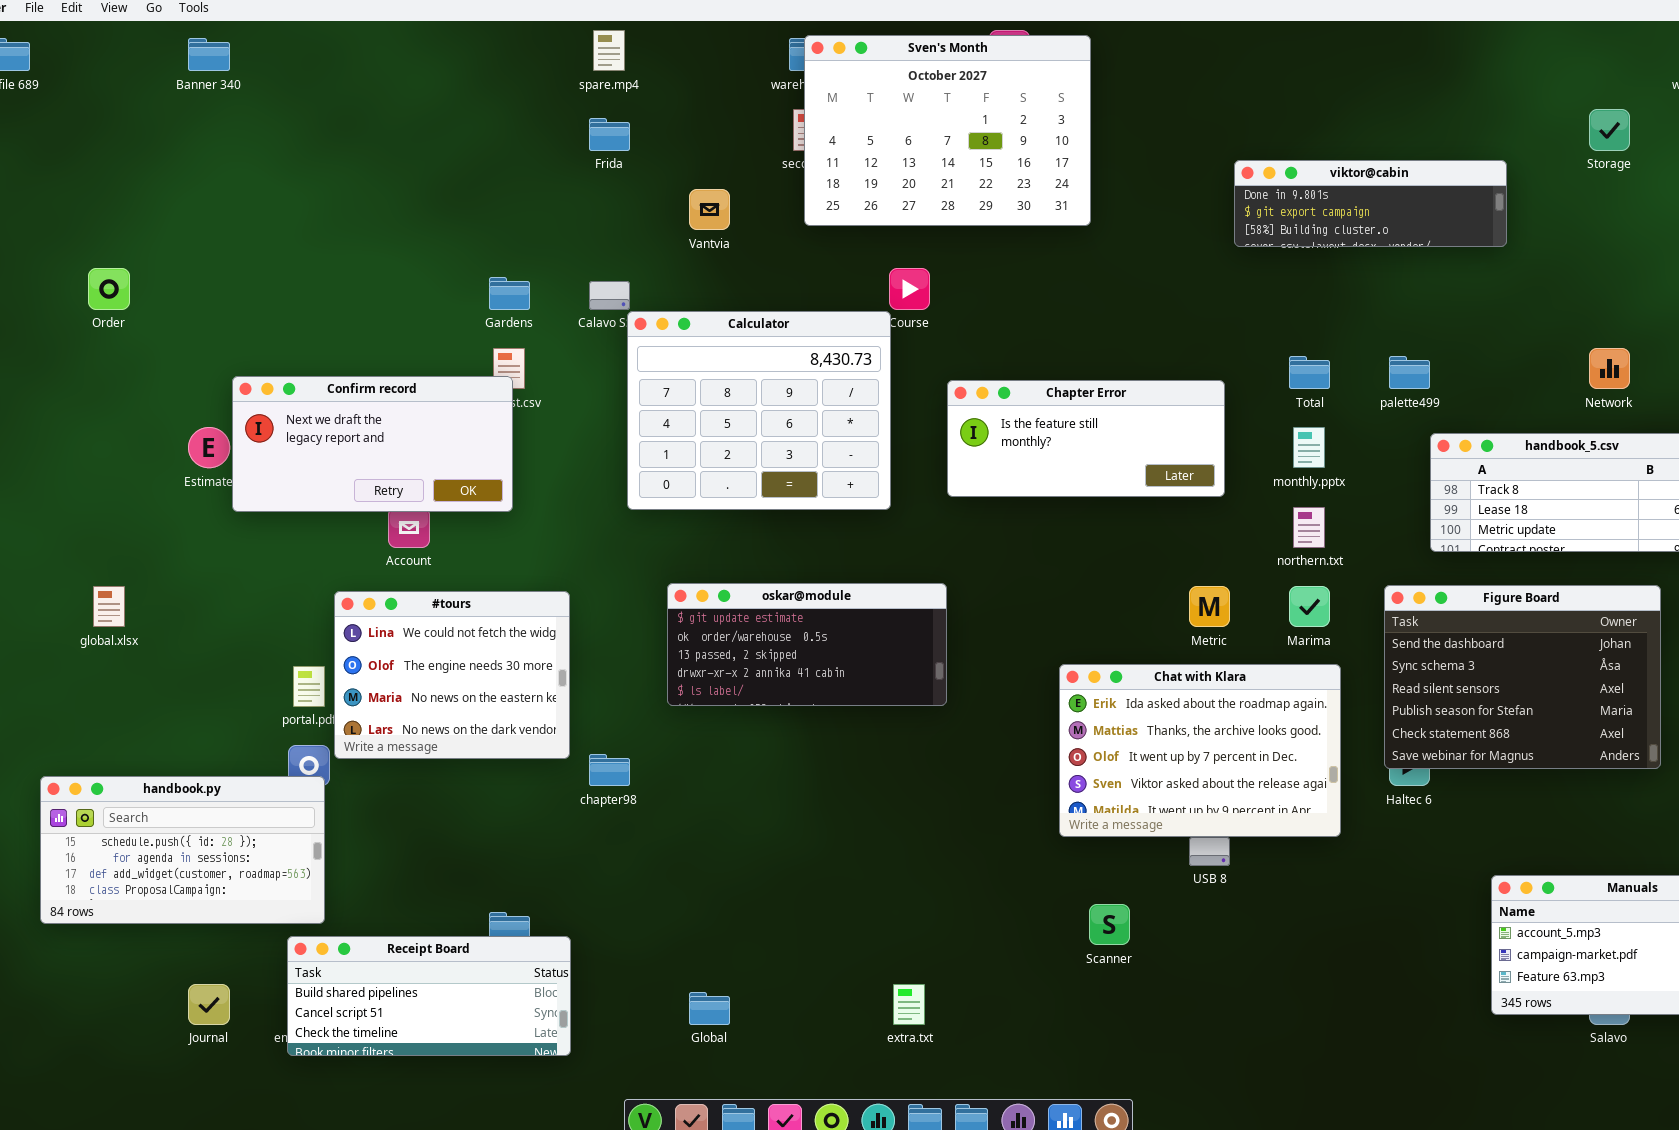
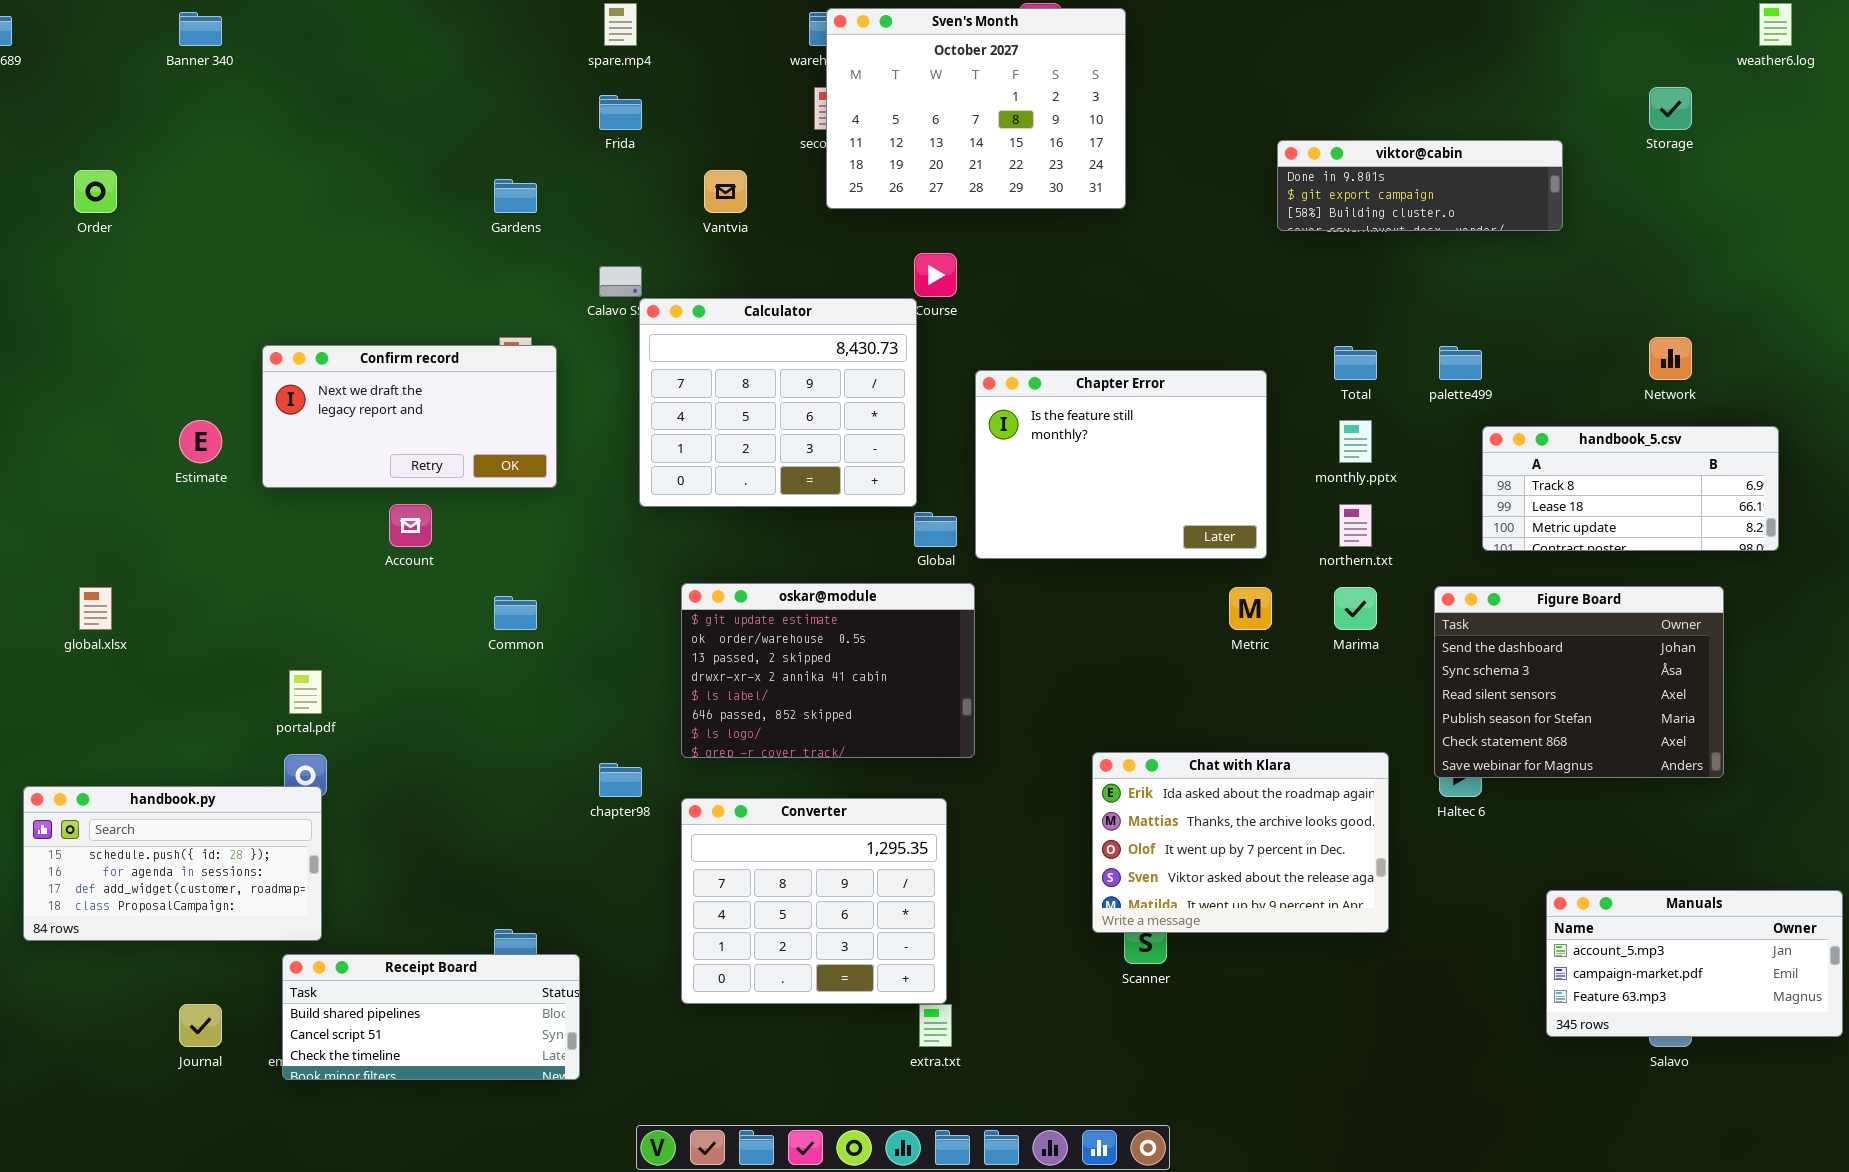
Order: [88,268,130,310] -> [74,170,117,213], moved
Gardens: [489,277,530,310] -> [494,179,537,213], moved
Confirm record: [232,376,513,512] -> [262,345,557,488], moved
Chapter Error: [947,380,1225,497] -> [975,370,1267,559], resized
oskar@module: [667,583,947,706] -> [681,583,975,758], resized
#tours: [334,591,570,759] -> none, closed
Chat with Klara: [1059,664,1341,837] -> [1092,752,1389,933], moved
Converter: none -> [681,798,947,1004], opened
Global: [689,992,730,1025] -> [914,512,957,547], moved

